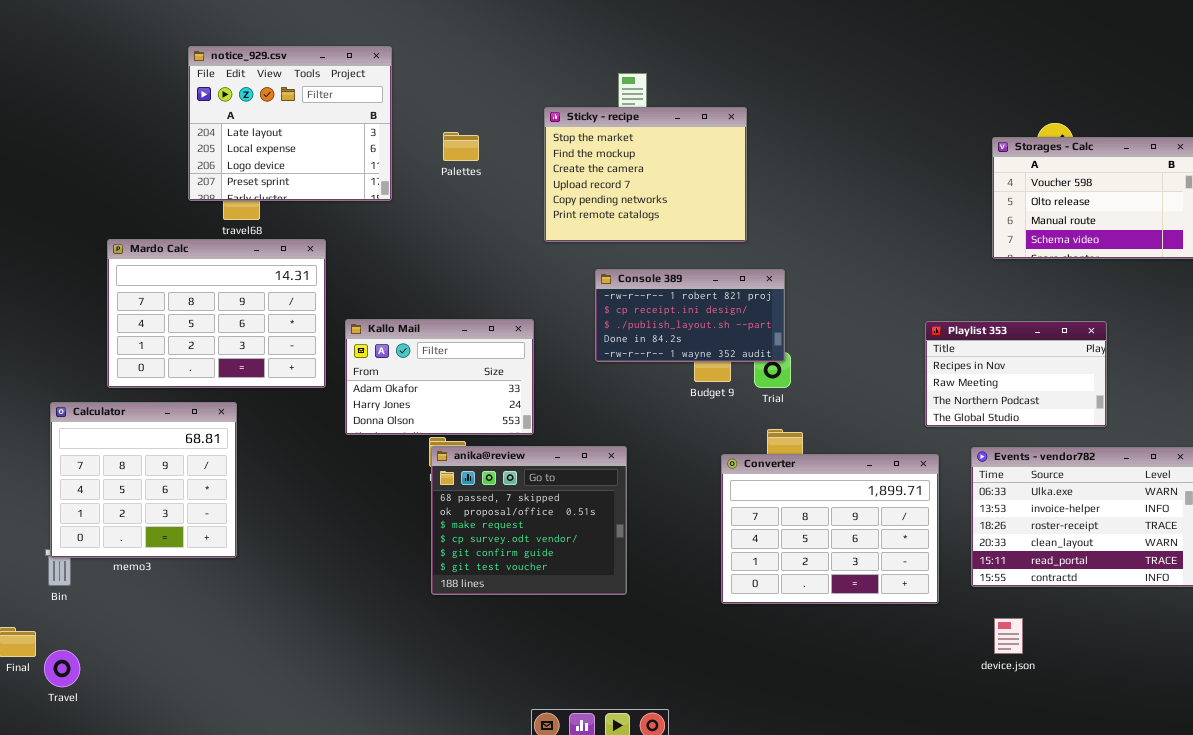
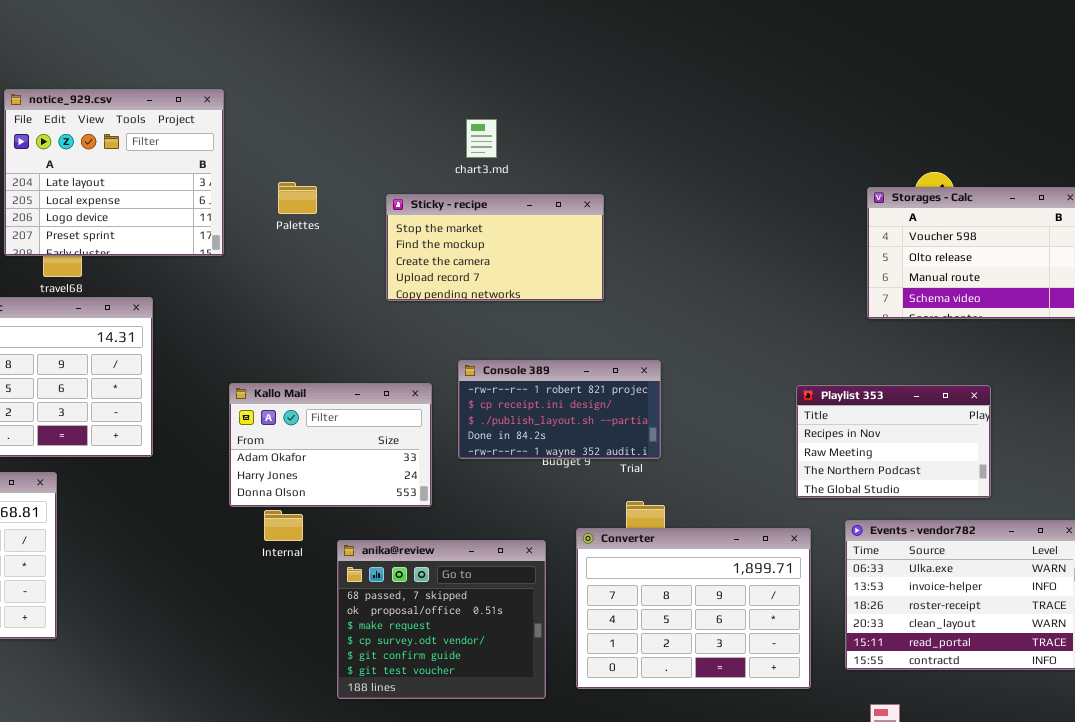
Sticky - recipe: [544,107,747,242] -> [386,194,604,301], resized
Console 389: [595,269,785,362] -> [458,360,661,459], moved
Kallo Mail: [345,319,534,435] -> [229,383,432,507], moved
anika@review: [431,446,627,595] -> [337,540,546,699], moved

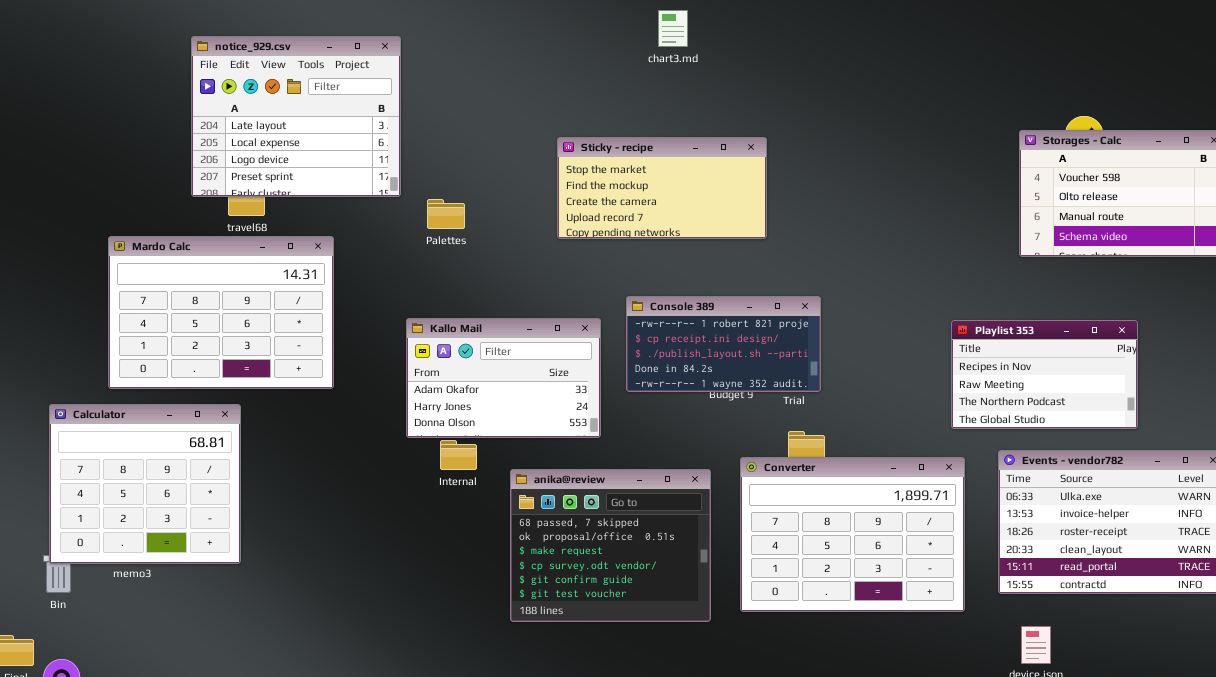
chart3.md: [466,119,497,158] -> [658,10,688,47], moved
Palettes: [278,182,317,214] -> [427,199,465,229], moved

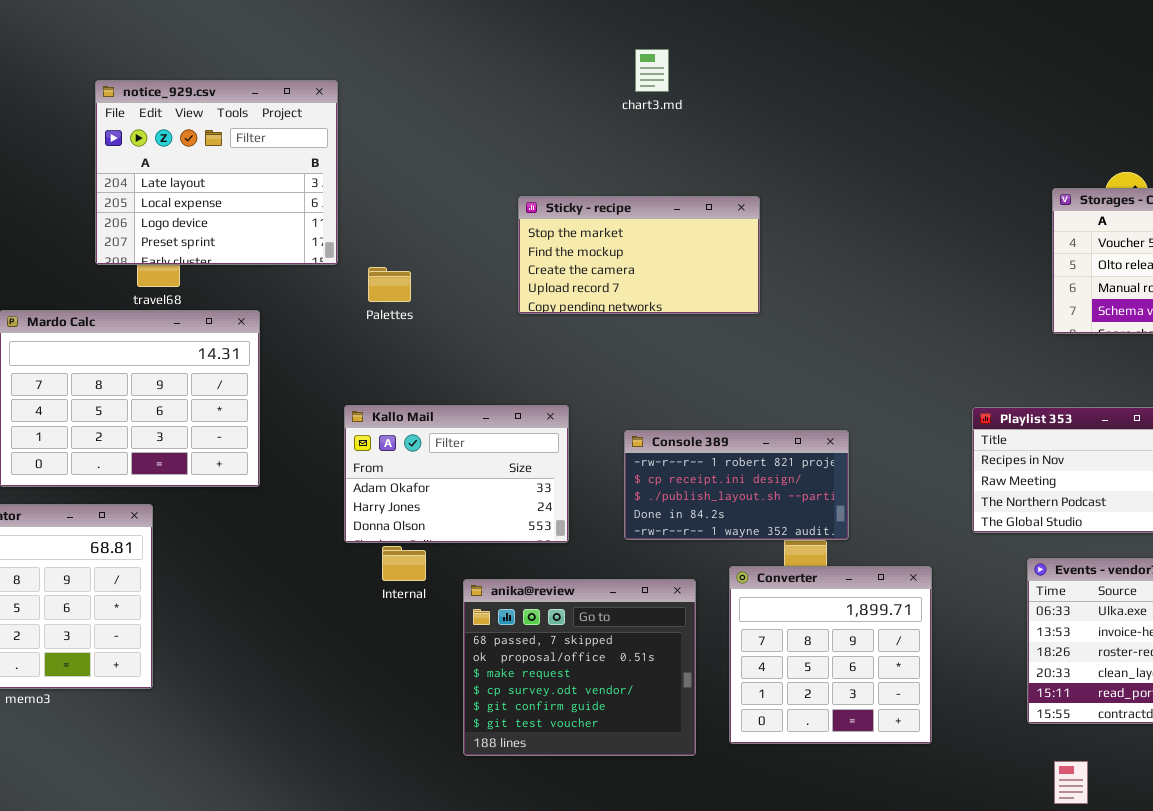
Console 389: [626,296,821,392] -> [624,430,849,540], moved
Converter: [740,457,965,612] -> [729,566,932,744], resized

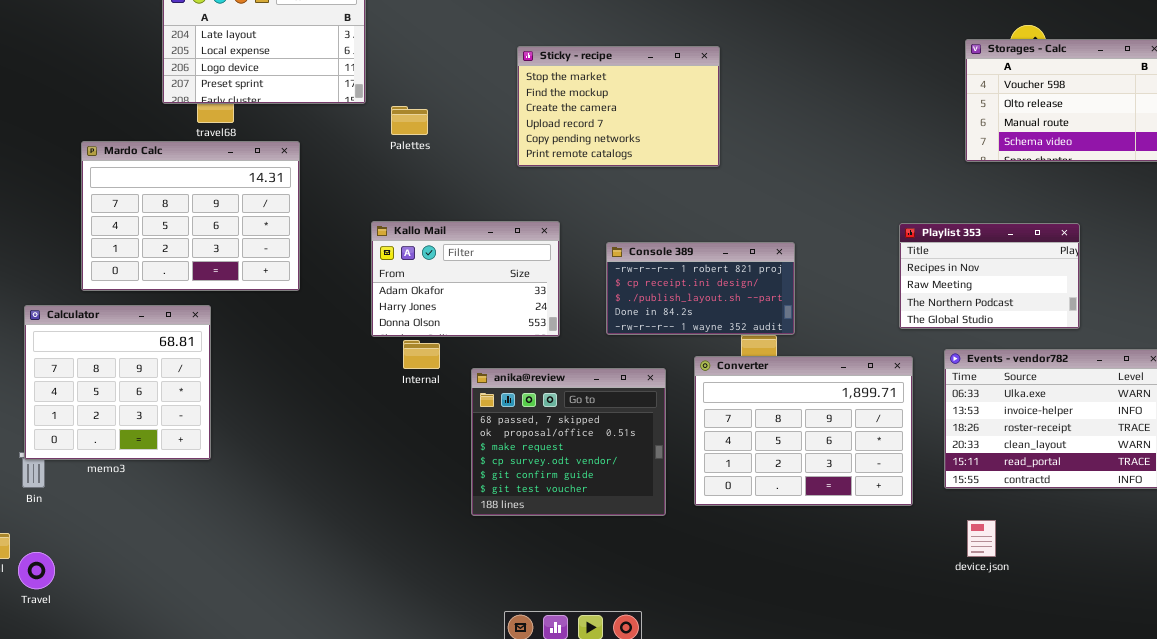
Sticky - recipe: [518,196,760,314] -> [517,46,720,167], resized
Converter: [729,566,932,744] -> [694,356,913,506], resized

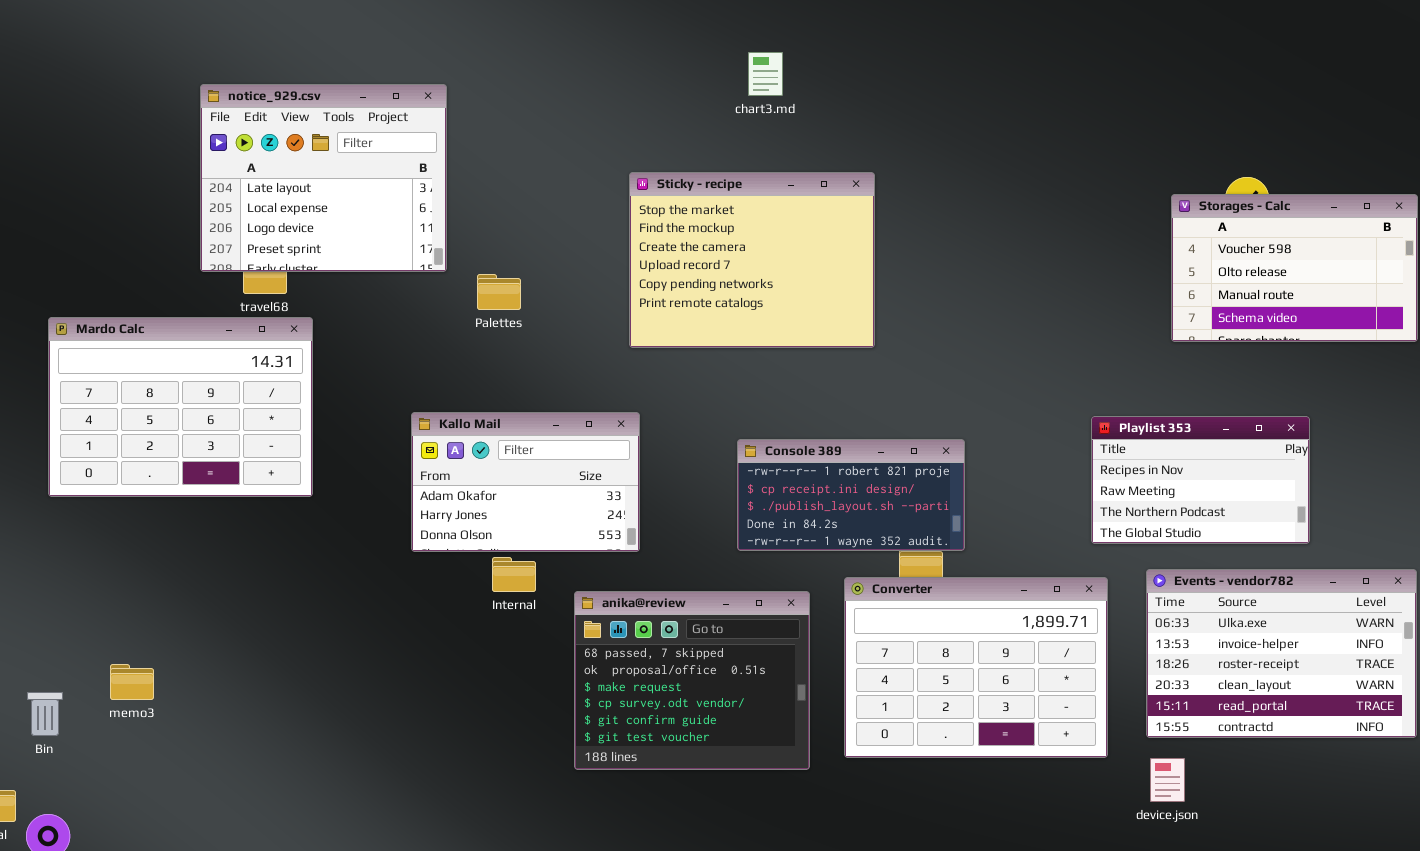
Sticky - recipe: [517,46,720,167] -> [629,172,875,348], resized
Mardo Calc: [81,141,300,291] -> [48,317,313,497], moved
Kallo Mail: [371,221,560,337] -> [411,412,640,552], moved
Calculator: [24,305,211,460] -> none, closed
device.json: [967,520,996,557] -> [1150,758,1185,802], moved

